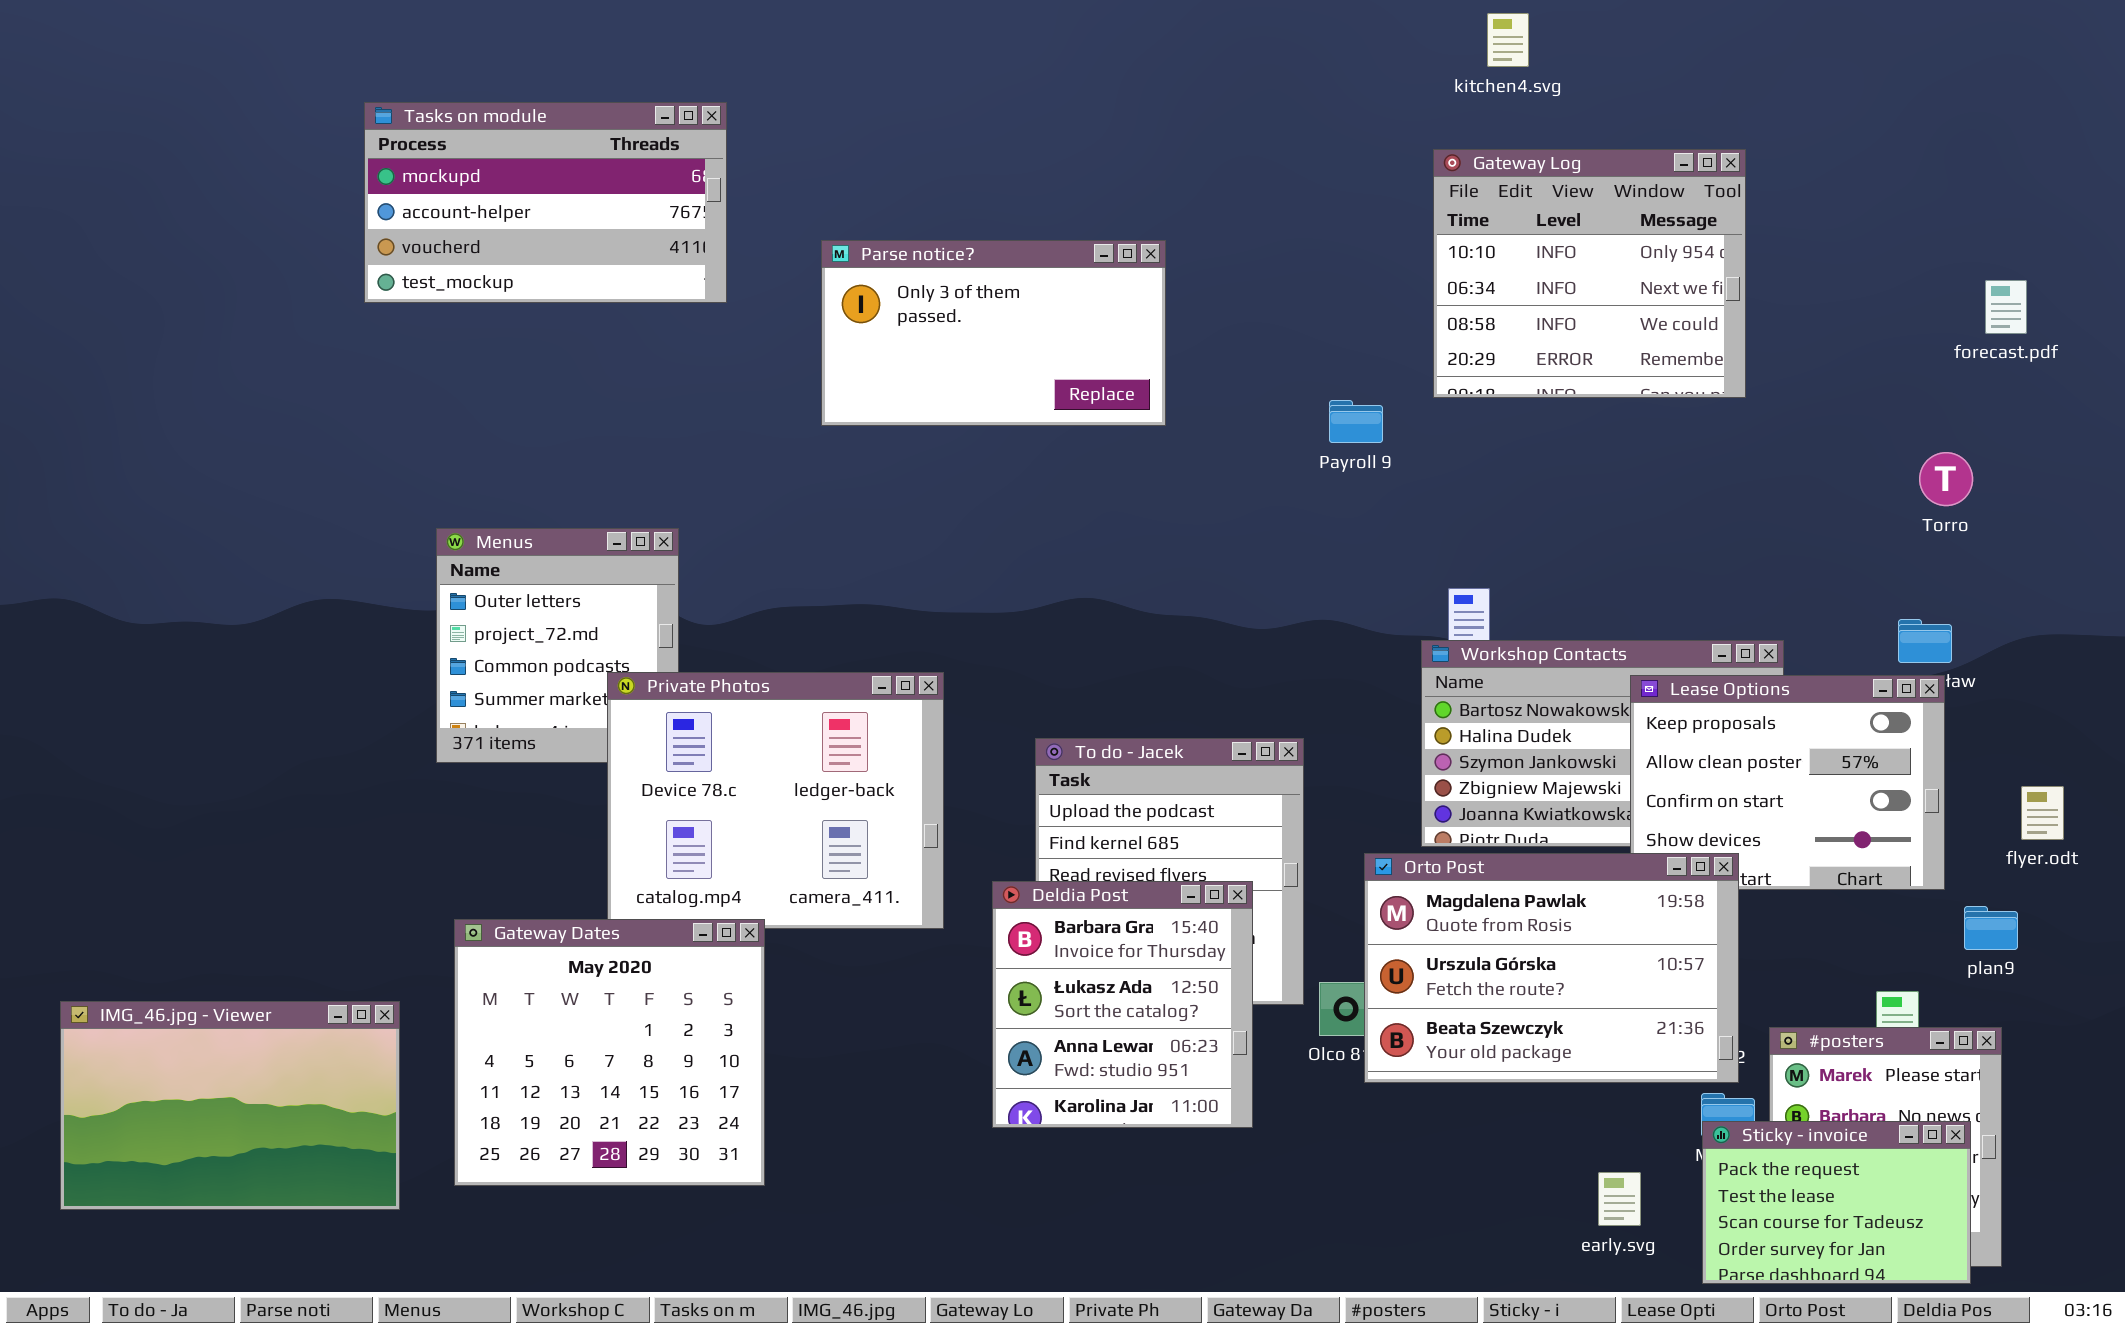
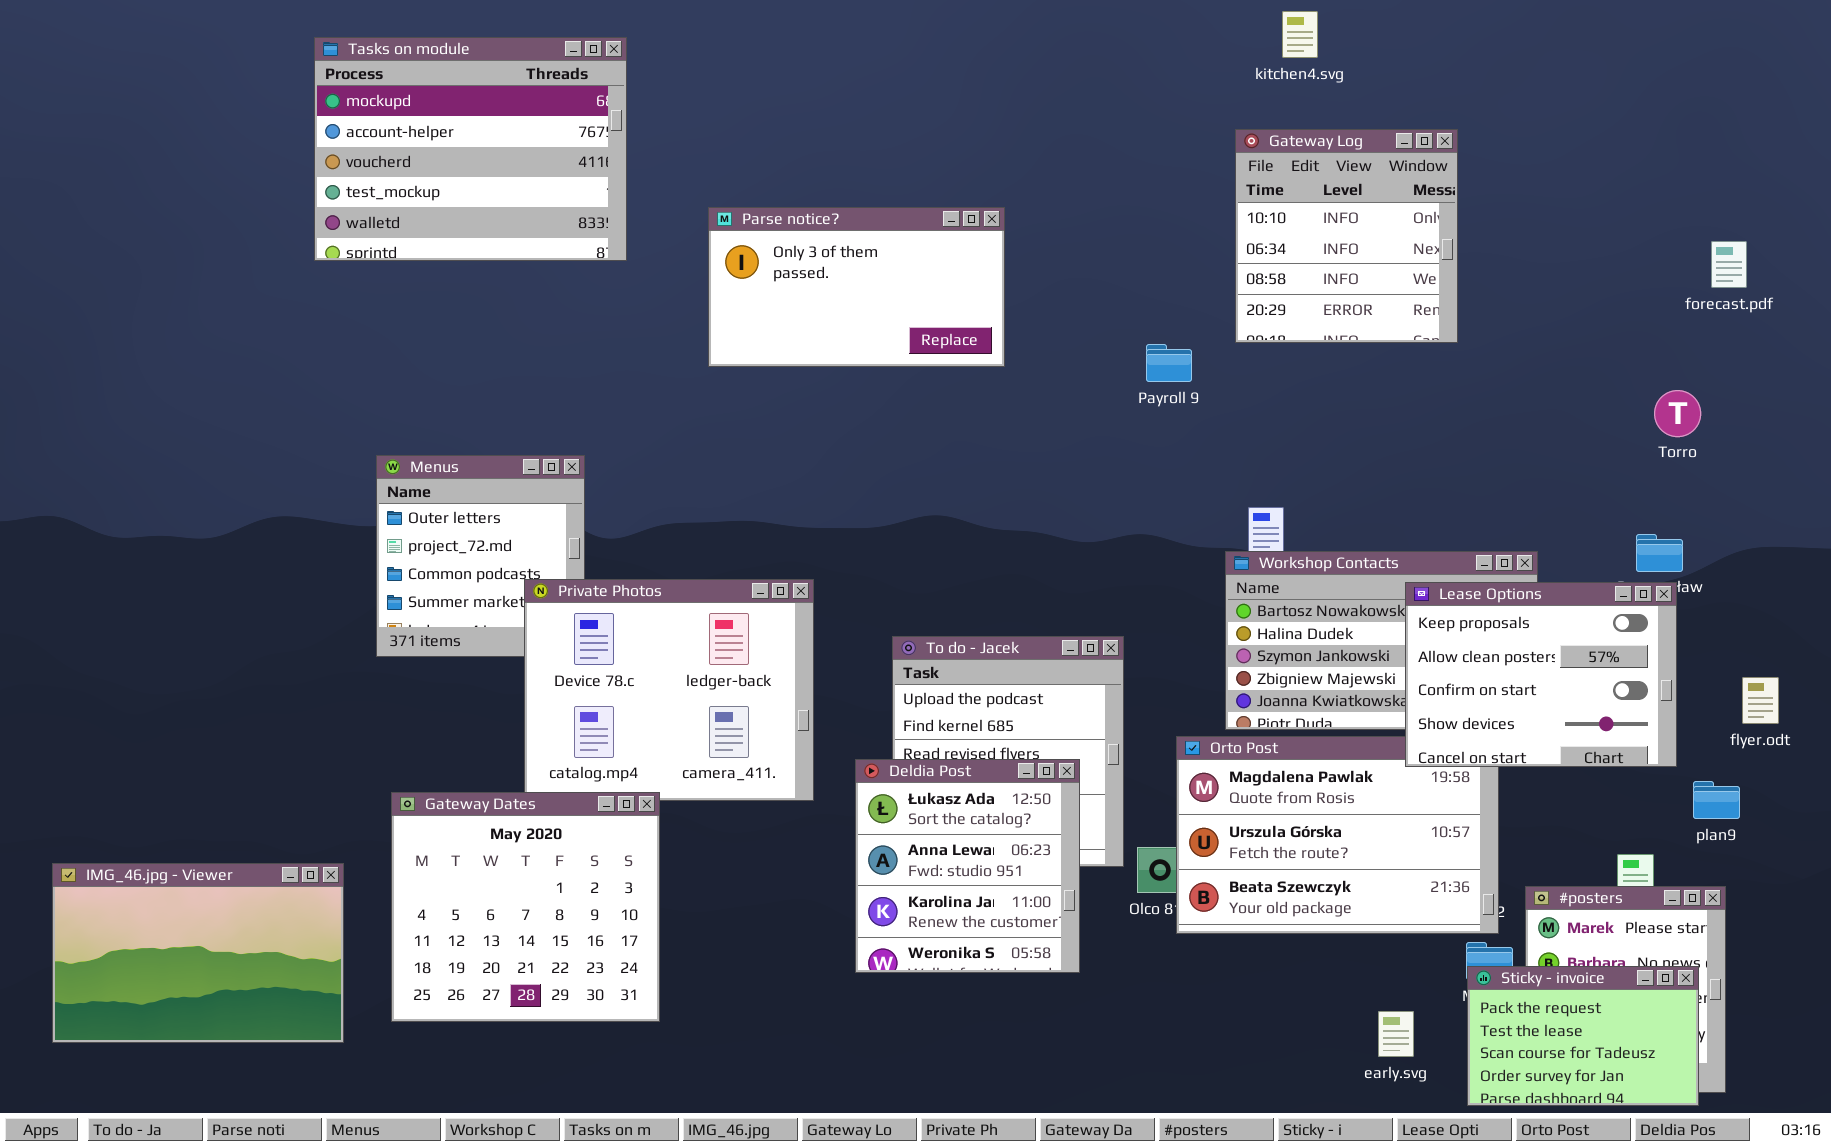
Tasks on module: [364,102,727,303] -> [314,37,627,261], resized
Gateway Log: [1433,149,1746,398] -> [1235,129,1458,343], resized
Lease Options: [1630,675,1945,890] -> [1405,582,1677,767], raised
Deldia Post: [992,881,1253,1128] -> [855,759,1080,973], scrolled down 1 row

